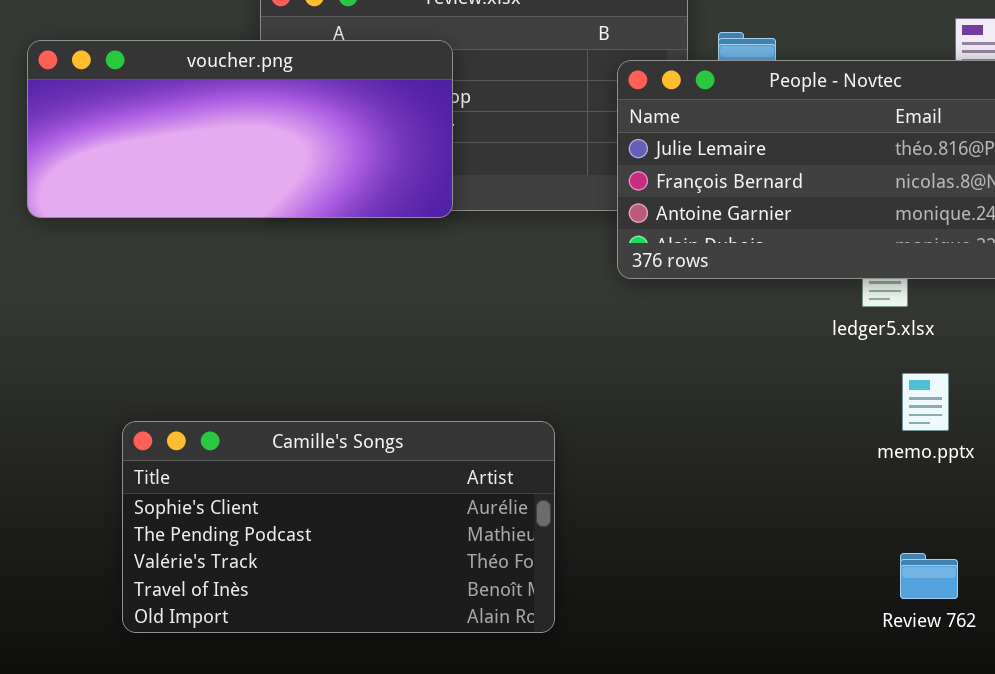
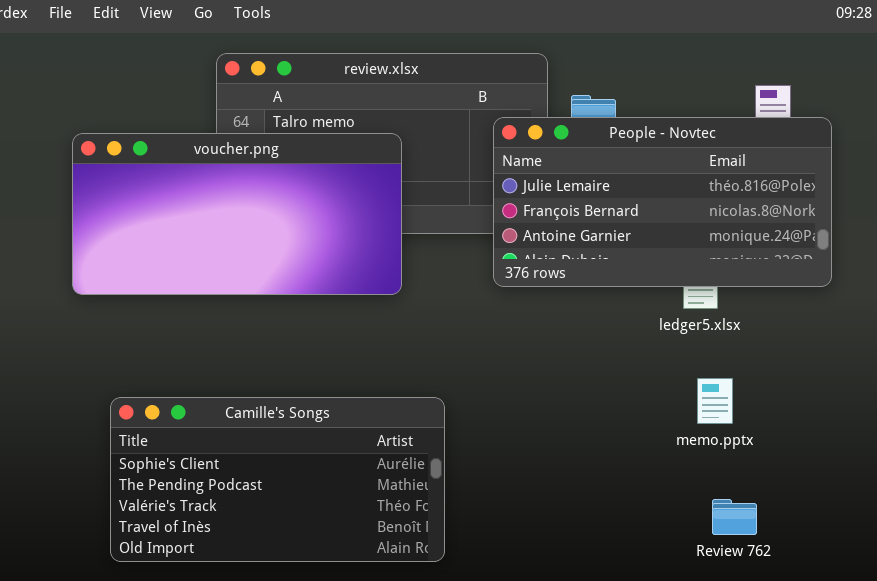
voucher.png: [27,40,453,218] -> [72,133,402,295], moved, resized
memo.pptx: [902,373,949,431] -> [697,378,733,424], moved

